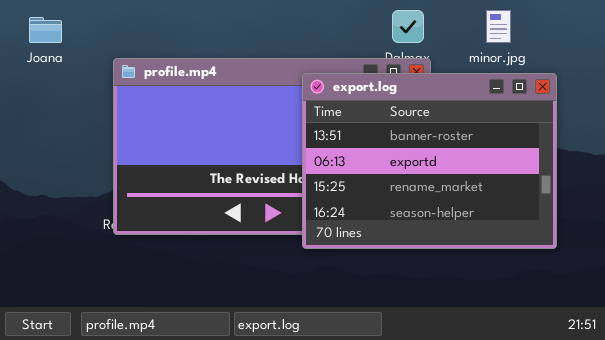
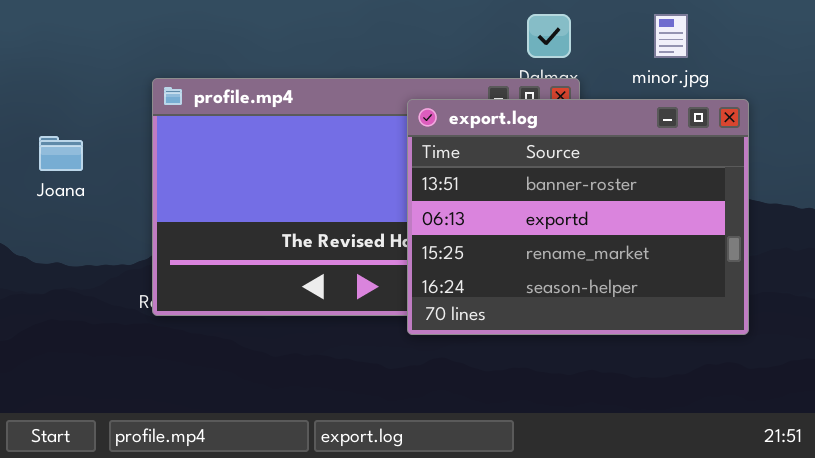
Joana: [29,17,62,43] -> [39,136,83,171], moved

